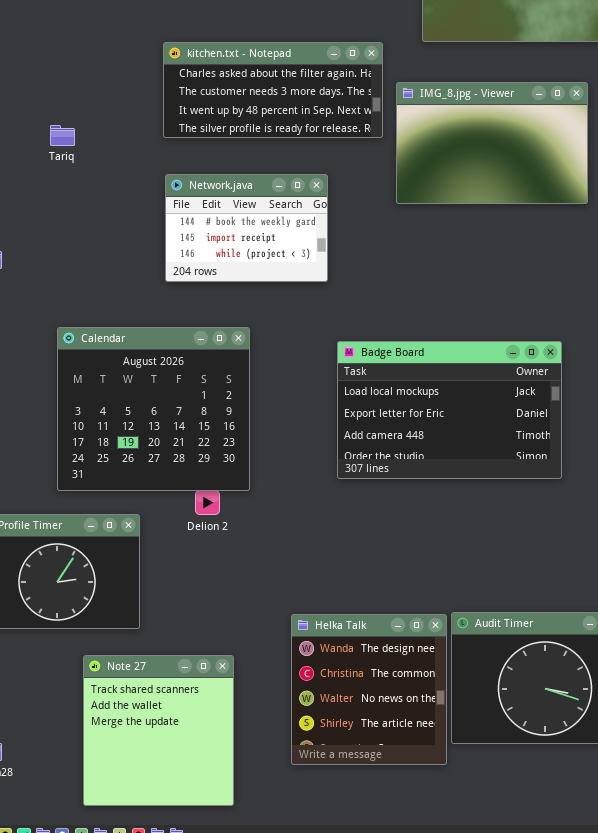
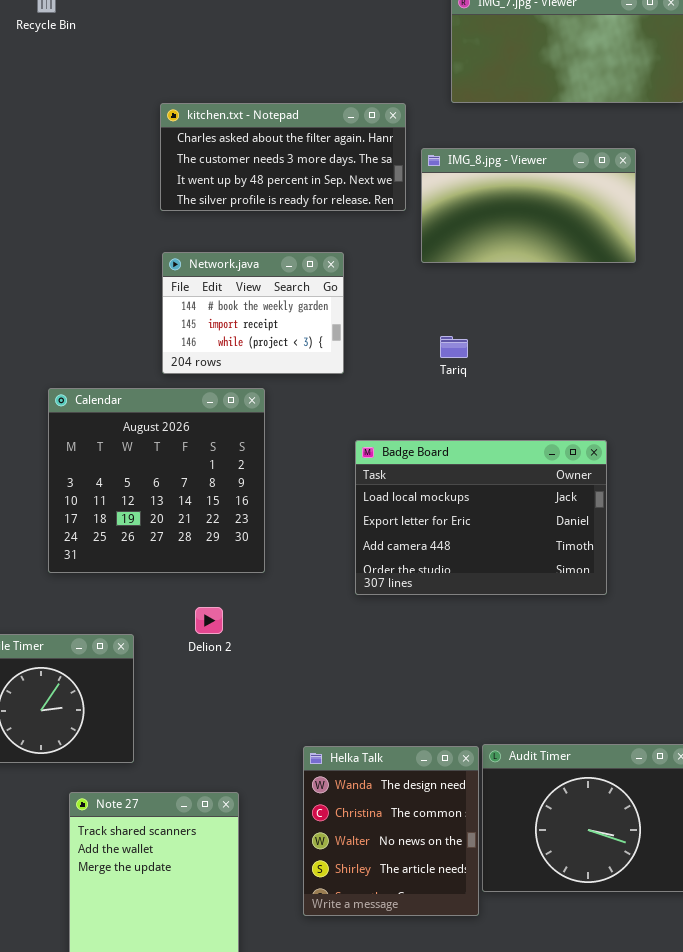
IMG_8.jpg - Viewer: [396,82,588,204] -> [421,148,636,263], resized
Tariq: [50,125,75,146] -> [440,336,468,358], moved
Calendar: [57,327,250,491] -> [48,388,265,573], moved

